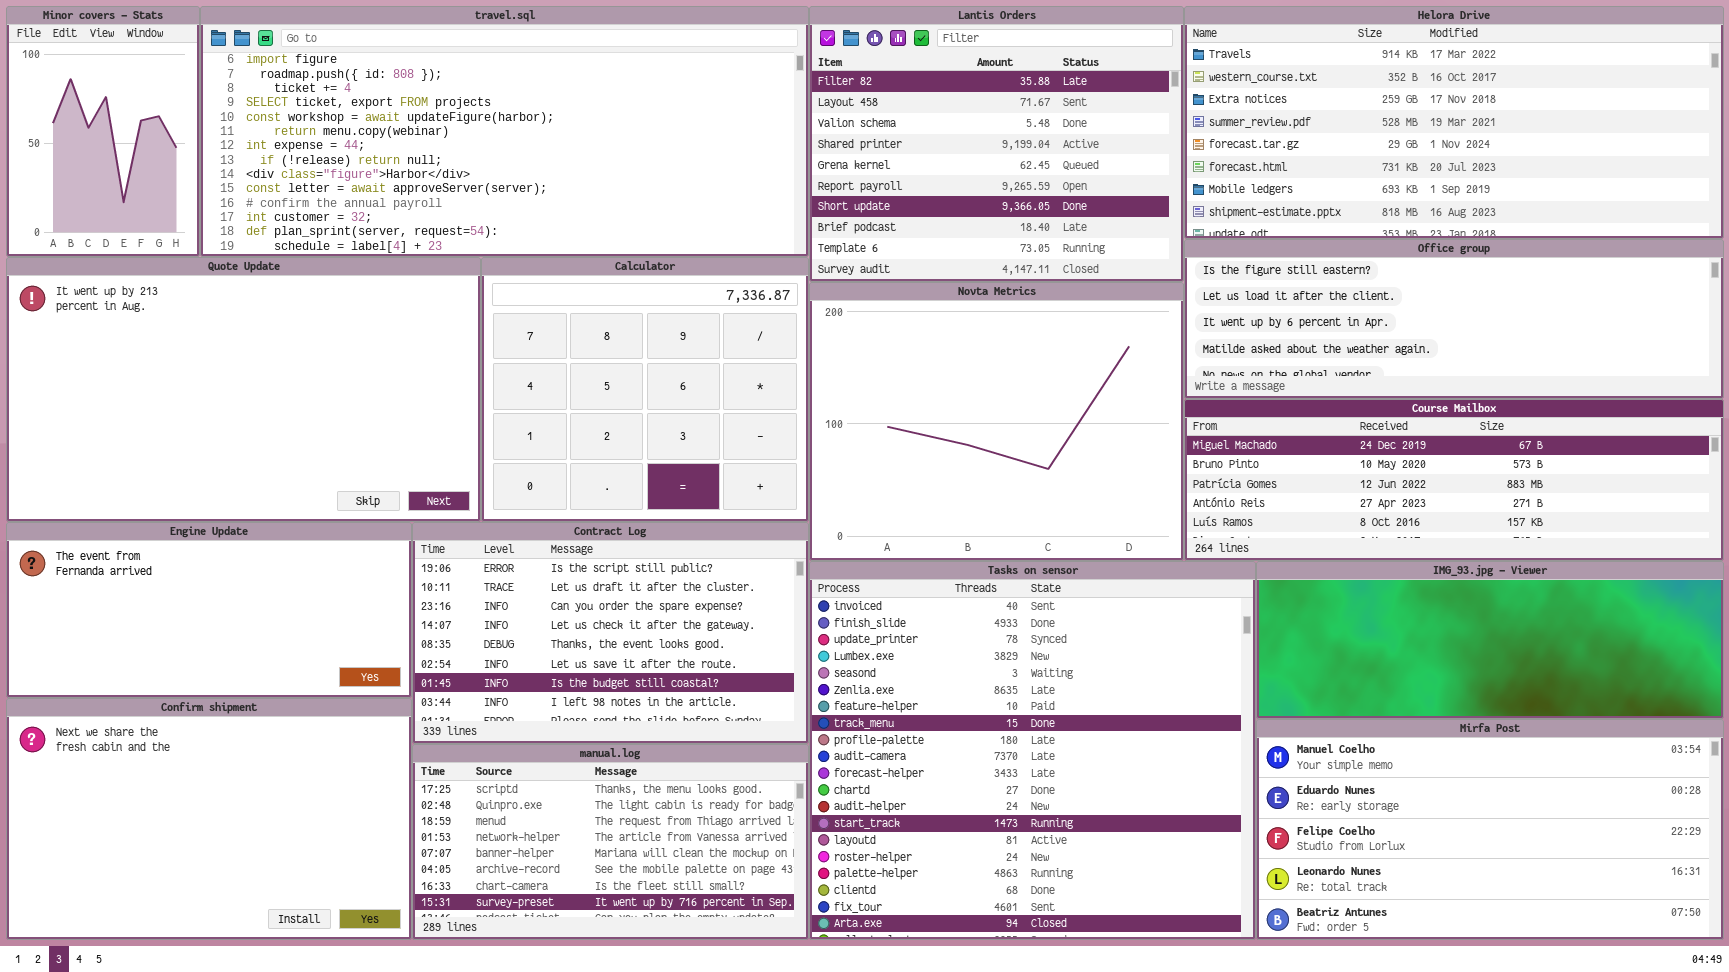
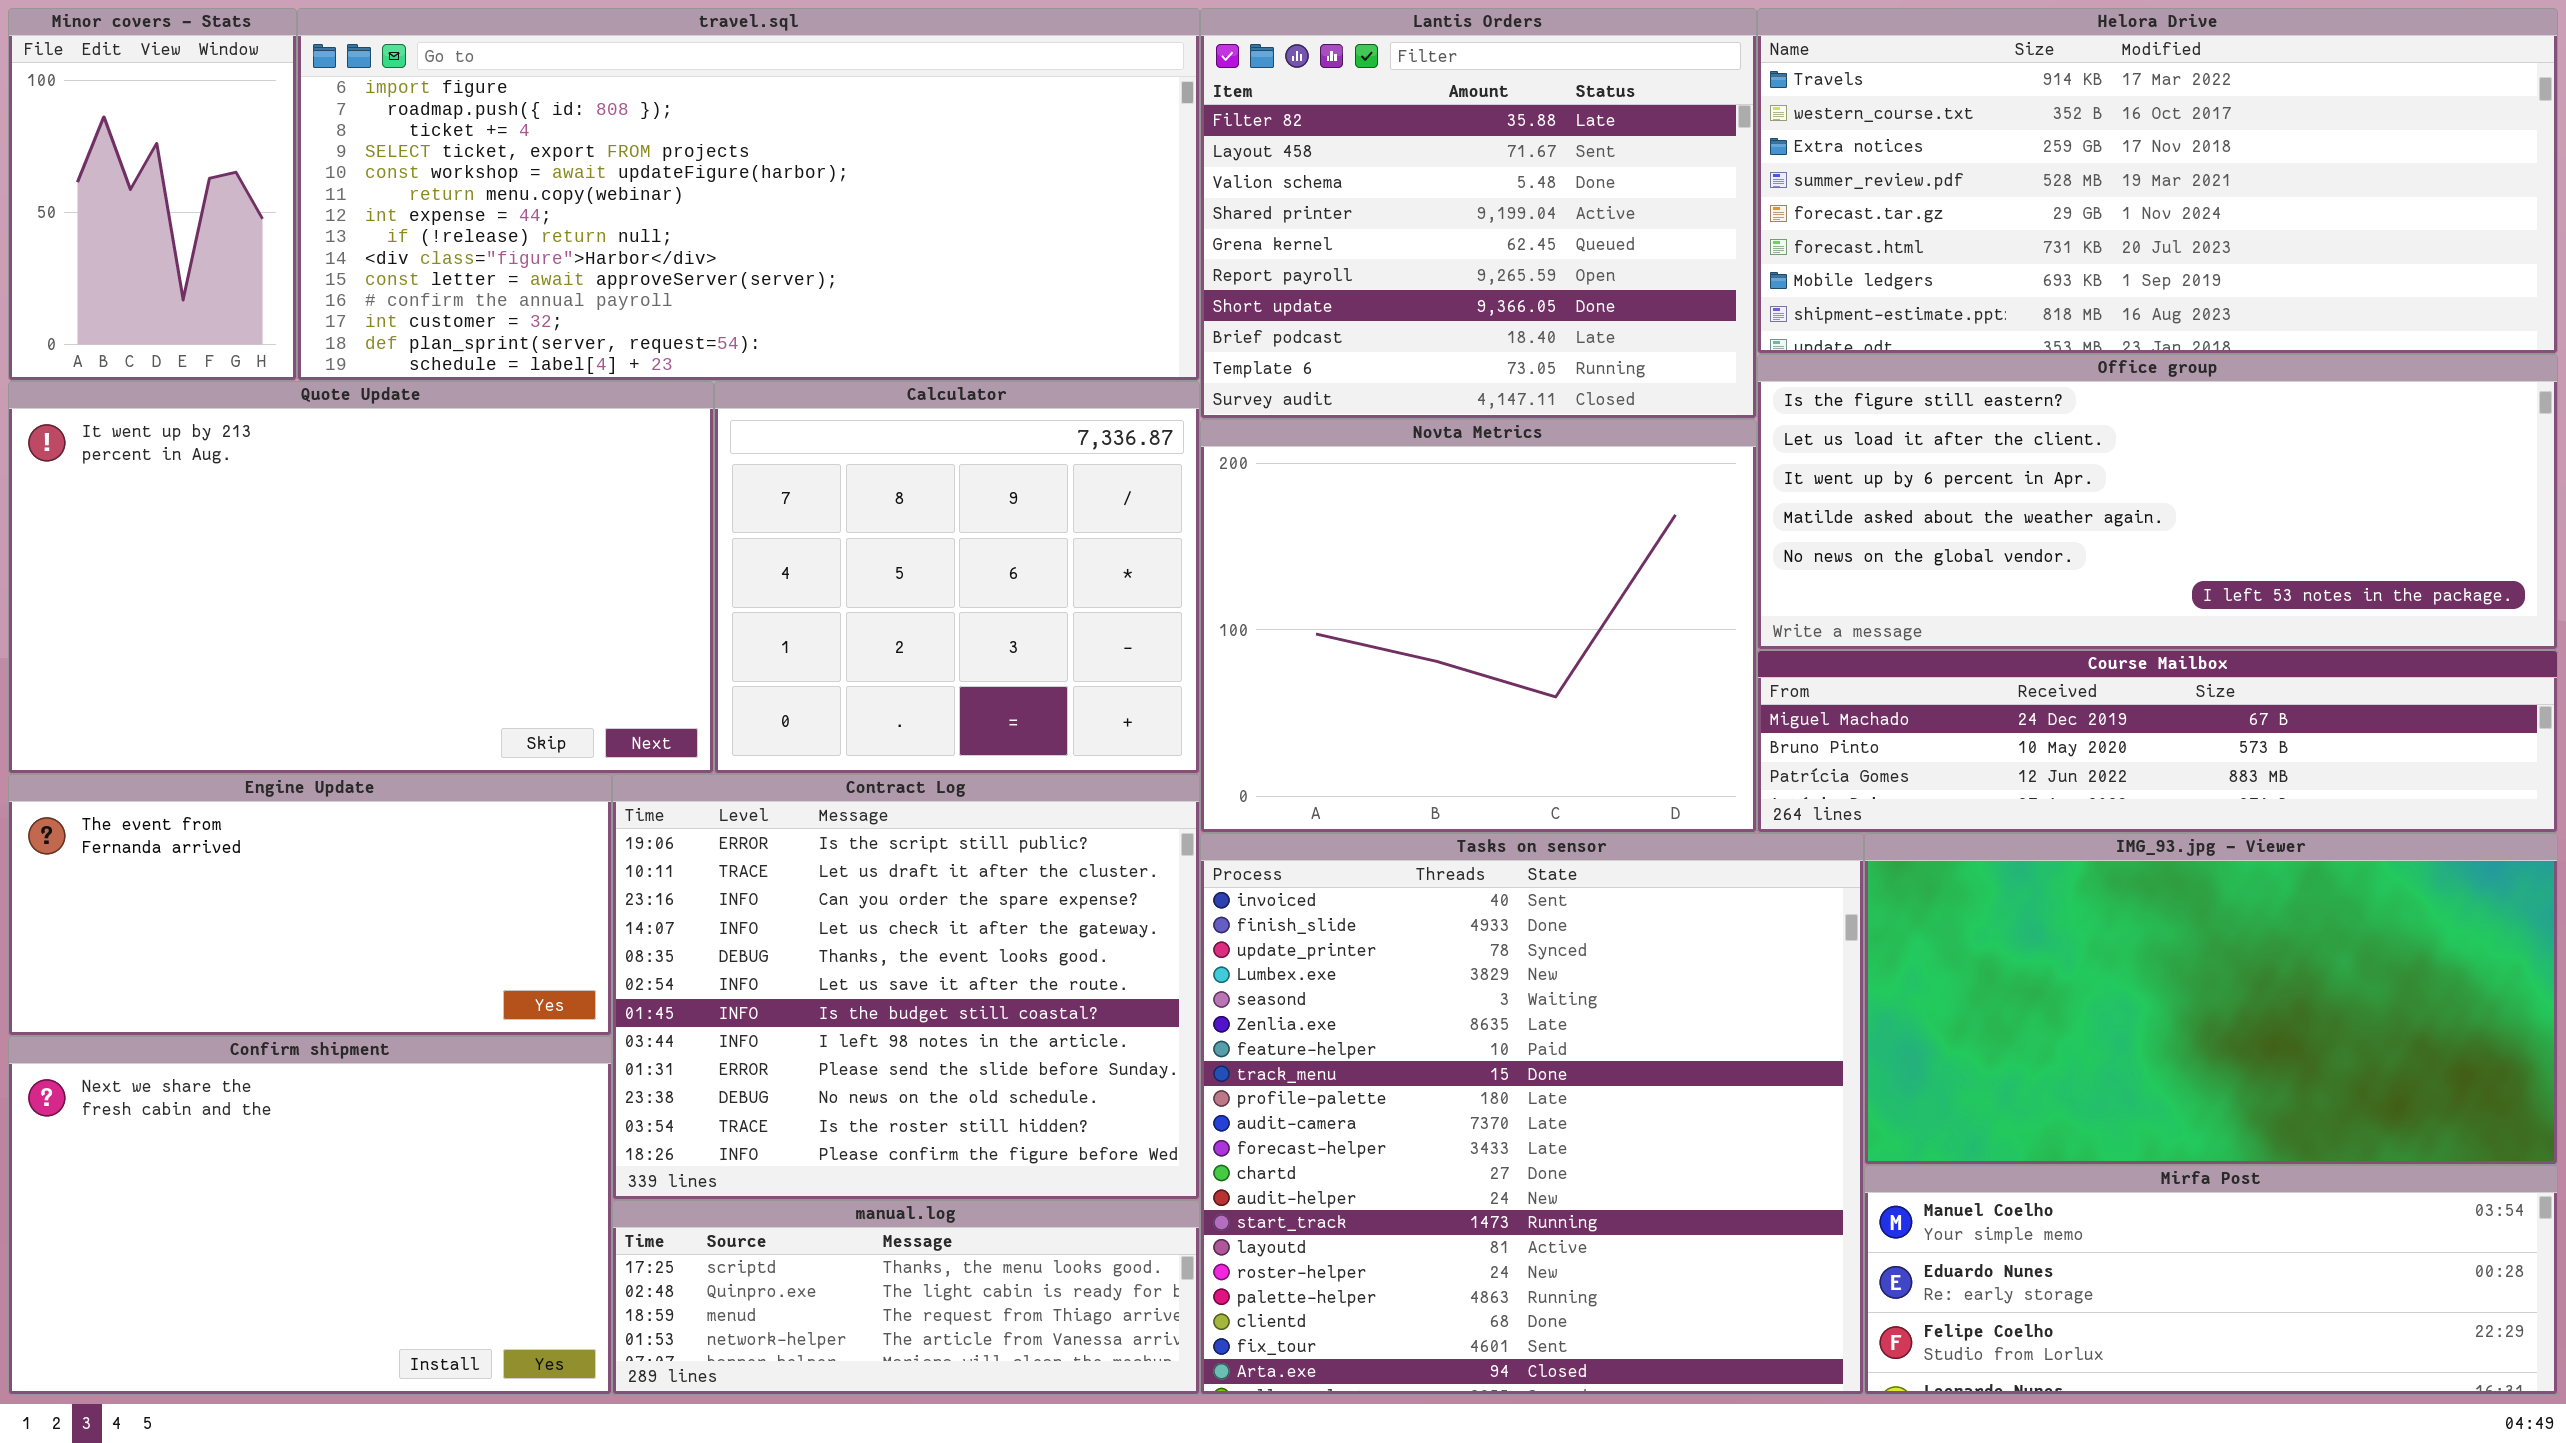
Office group: [1184,239,1724,399] -> [1757,354,2558,650], resized
Course Mailbox: [1184,399,1724,561] -> [1757,650,2558,833], resized
Contract Log: [412,522,809,744] -> [612,774,1200,1200], resized
IMG_93.jpg - Viewer: [1256,561,1724,719] -> [1864,833,2558,1165], resized
Mirfa Post: [1256,719,1724,940] -> [1864,1165,2558,1395], resized
manual.log: [412,744,809,940] -> [612,1200,1200,1395], resized

